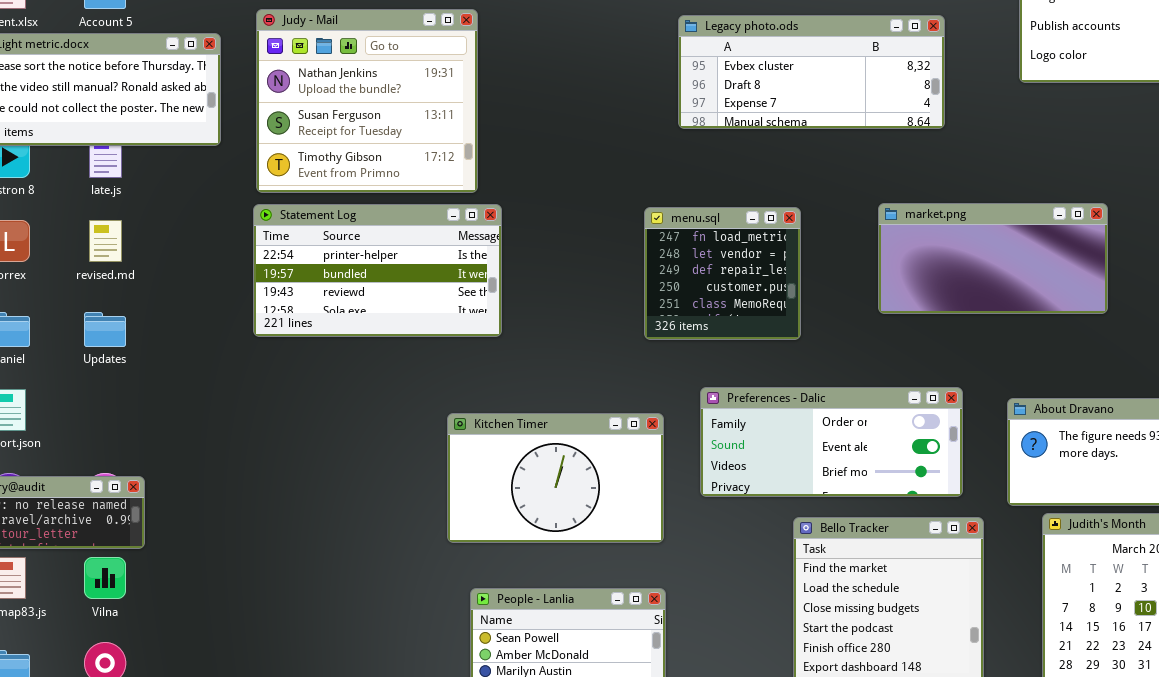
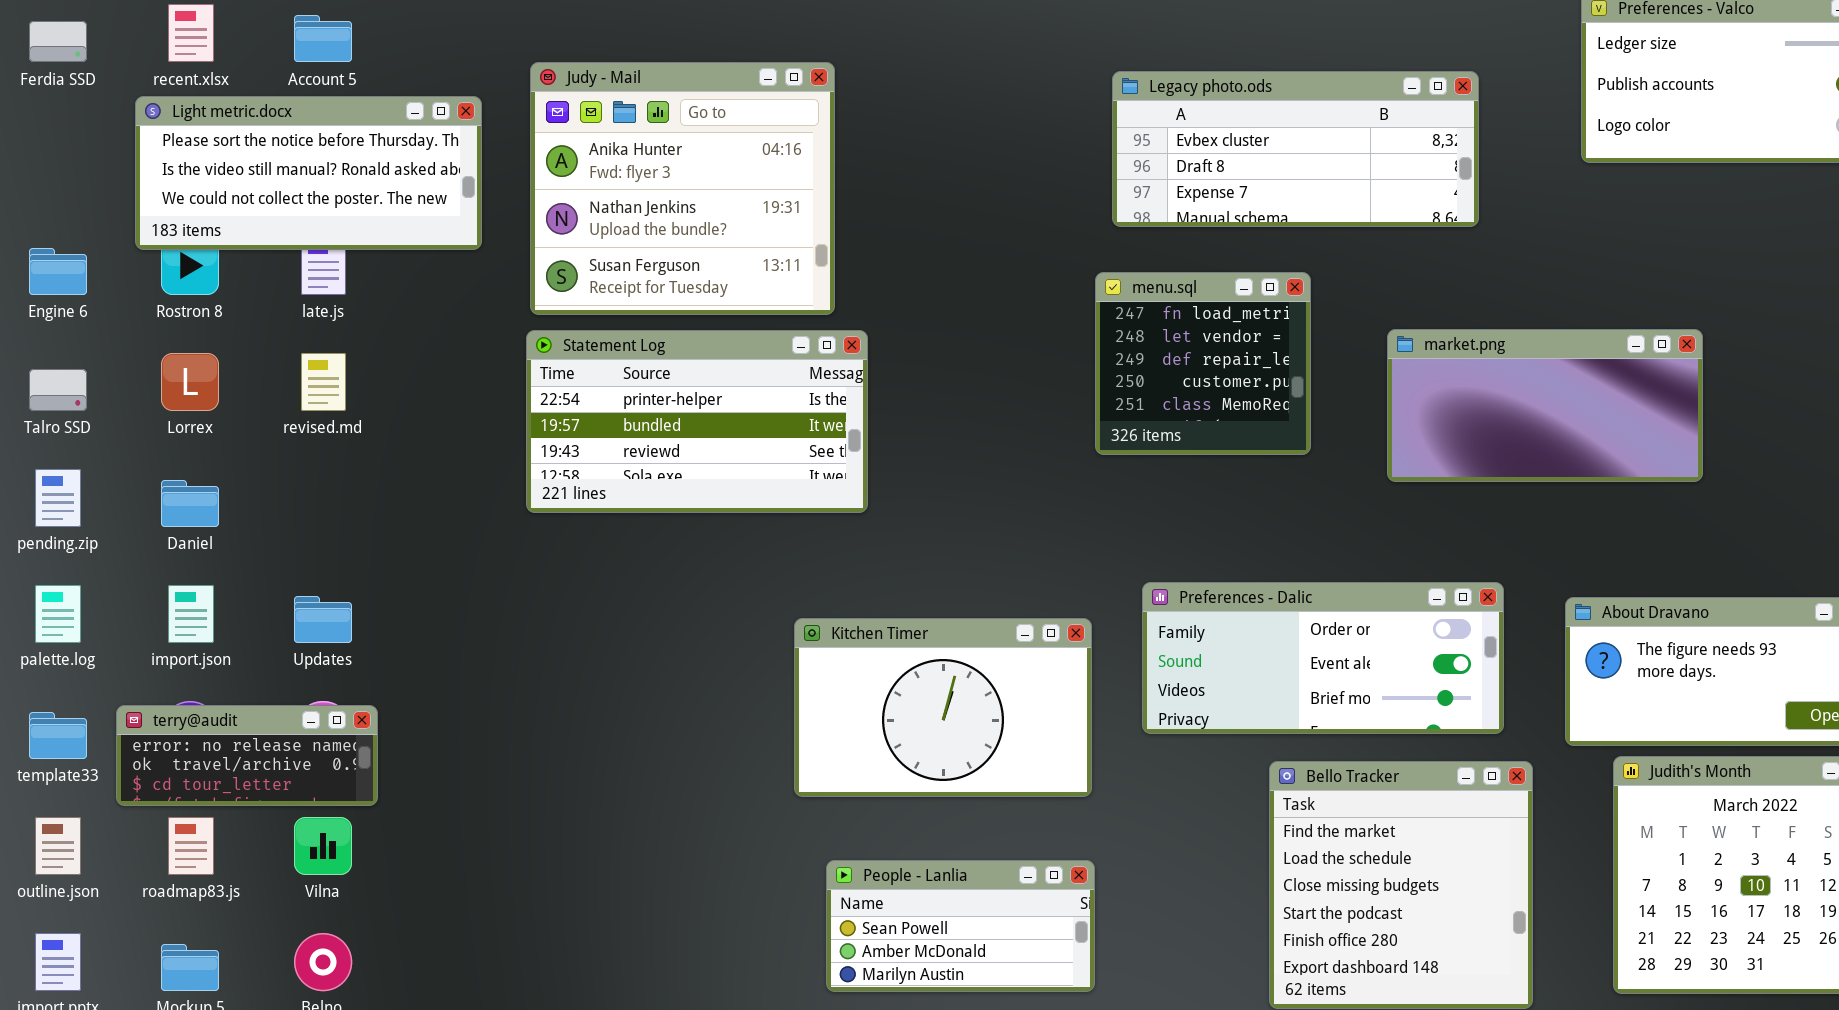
Judy - Mail: [256,9,478,193] -> [530,62,835,315], scrolled up 1 row
menu.sql: [644,207,801,340] -> [1095,272,1311,455], moved
Updates: [84,312,126,347] -> [294,596,352,643], moved

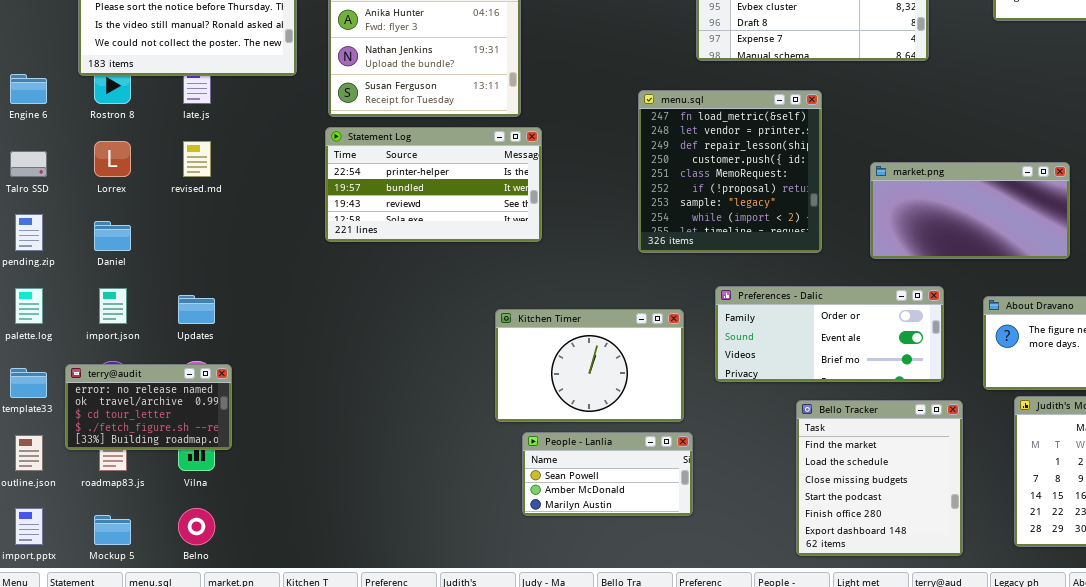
menu.sql: [1095,272,1311,455] -> [638,90,822,253], resized
market.png: [1387,329,1703,482] -> [870,162,1070,259], moved
terry@audit: [116,705,378,806] -> [65,364,232,450], resized
People - Lanlia: [826,860,1095,992] -> [522,432,693,516], moved

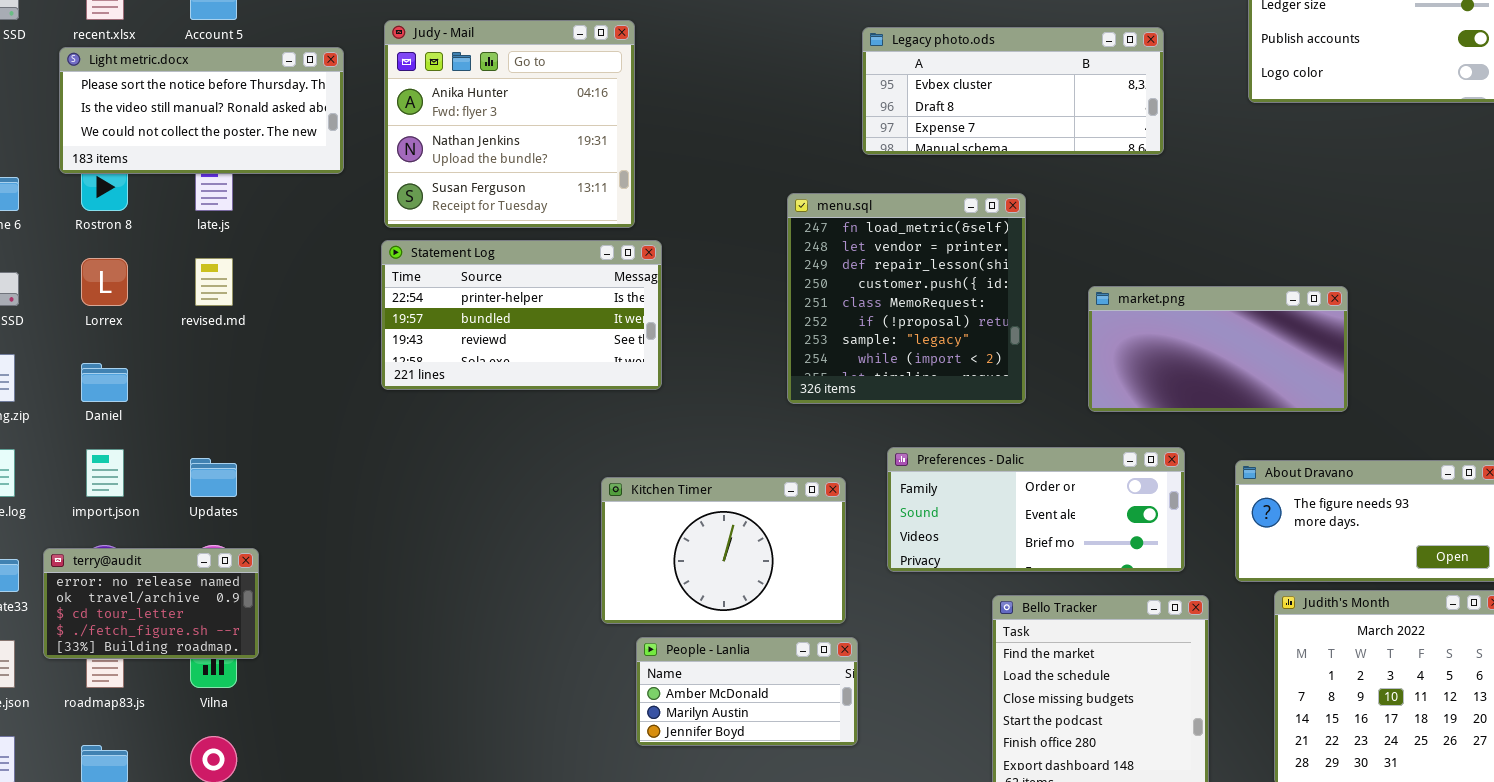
People - Lanlia: [522,432,693,516] -> [636,637,858,746], scrolled down 1 row

